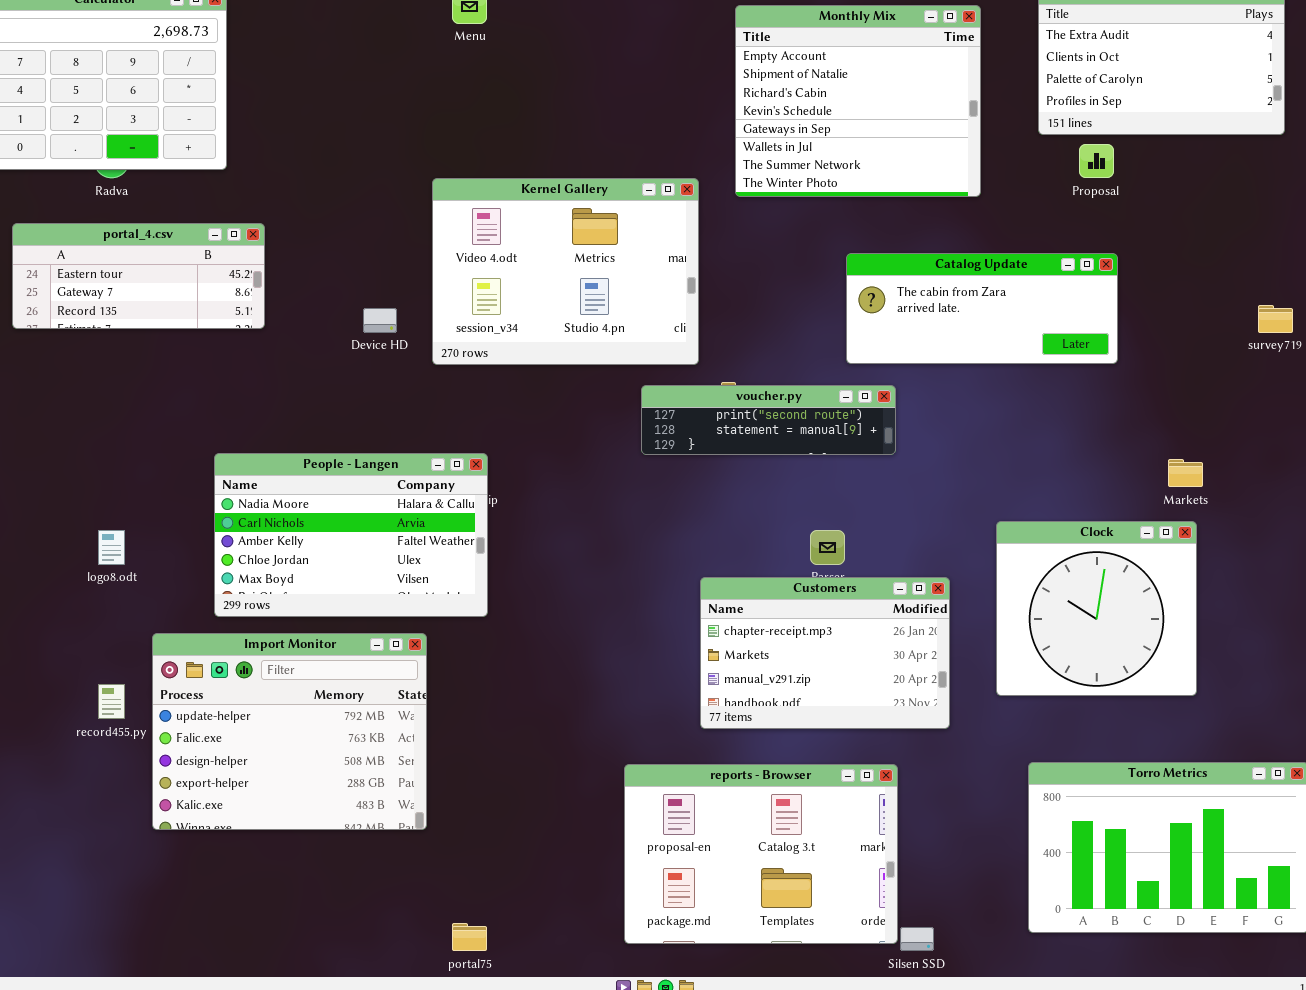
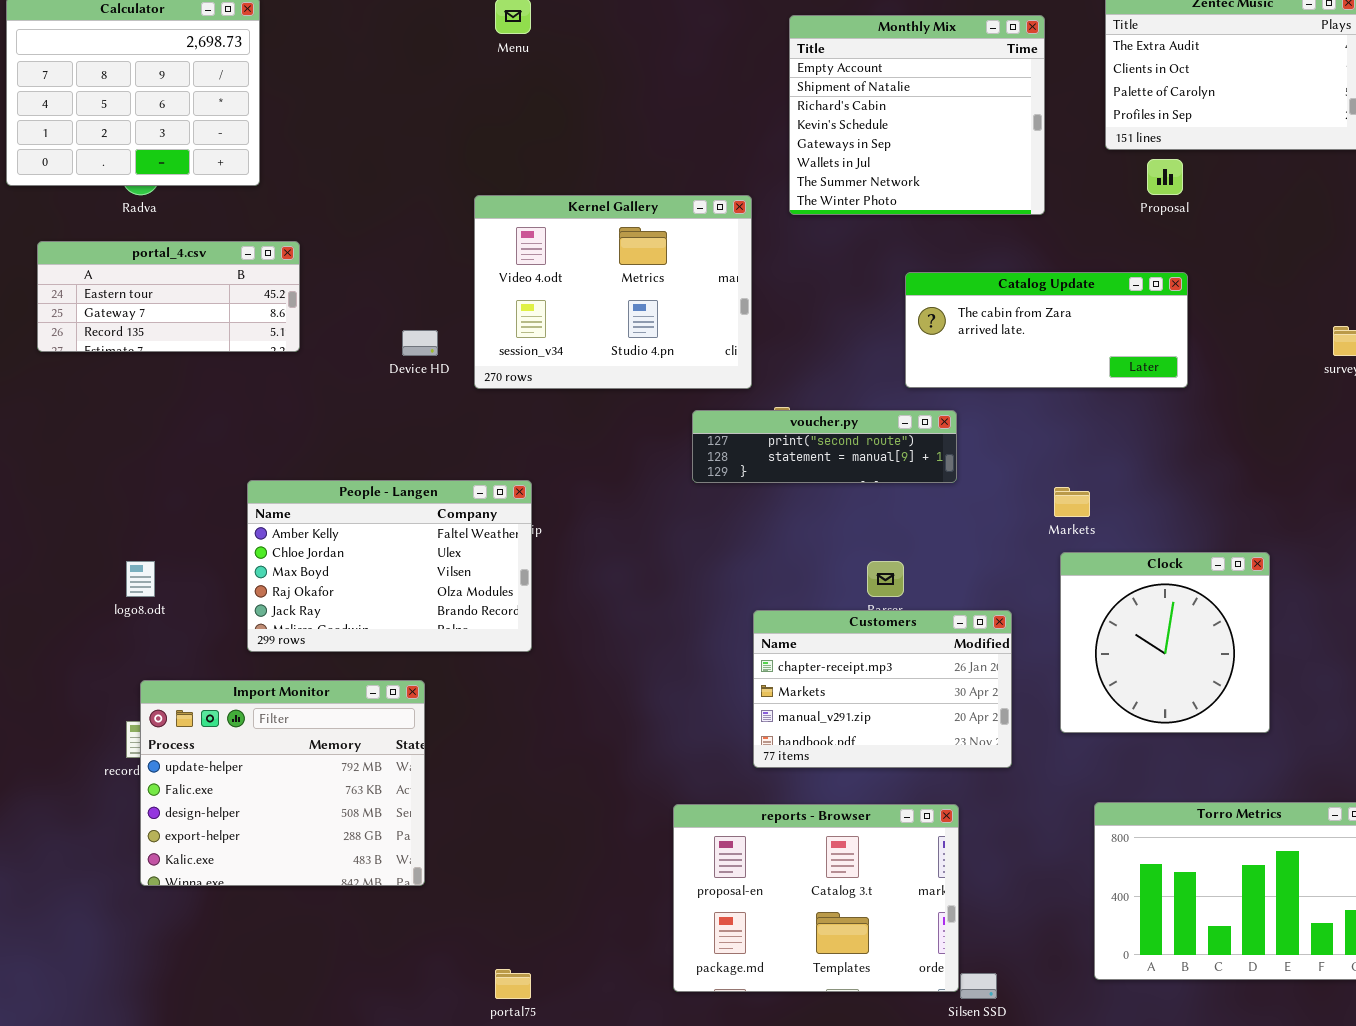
People - Langen: [214,453,488,617] -> [247,480,532,652], scrolled down 2 rows
Markets: [1168,459,1203,487] -> [1054,487,1090,517], moved
Import Monitor: [152,633,427,830] -> [140,680,425,886], moved

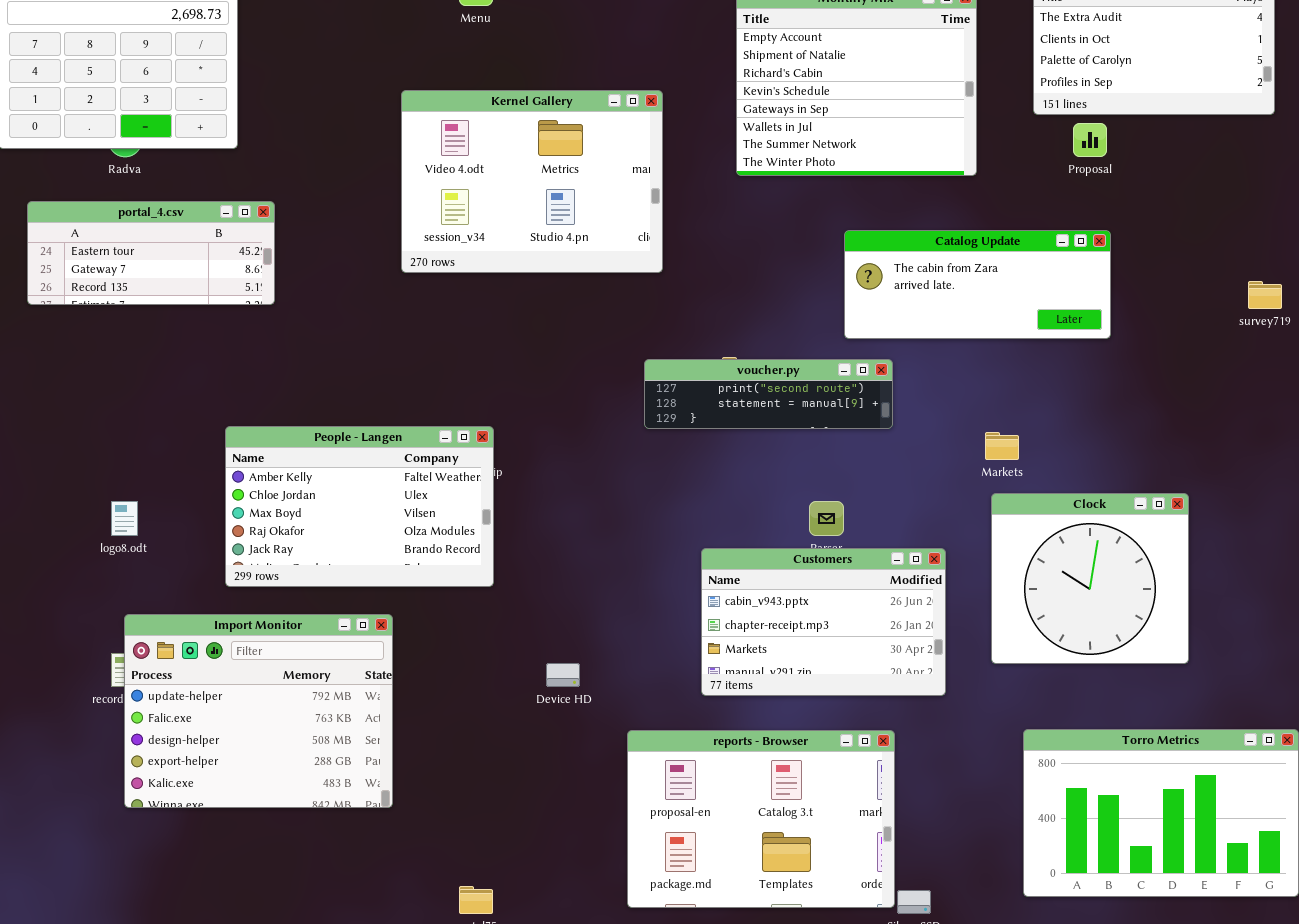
Kernel Gallery: [474,195,752,389] -> [401,90,663,273], moved
Device HD: [402,330,438,356] -> [546,663,580,687], moved
Customers: [753,610,1012,768] -> [701,548,946,696], scrolled up 1 row

